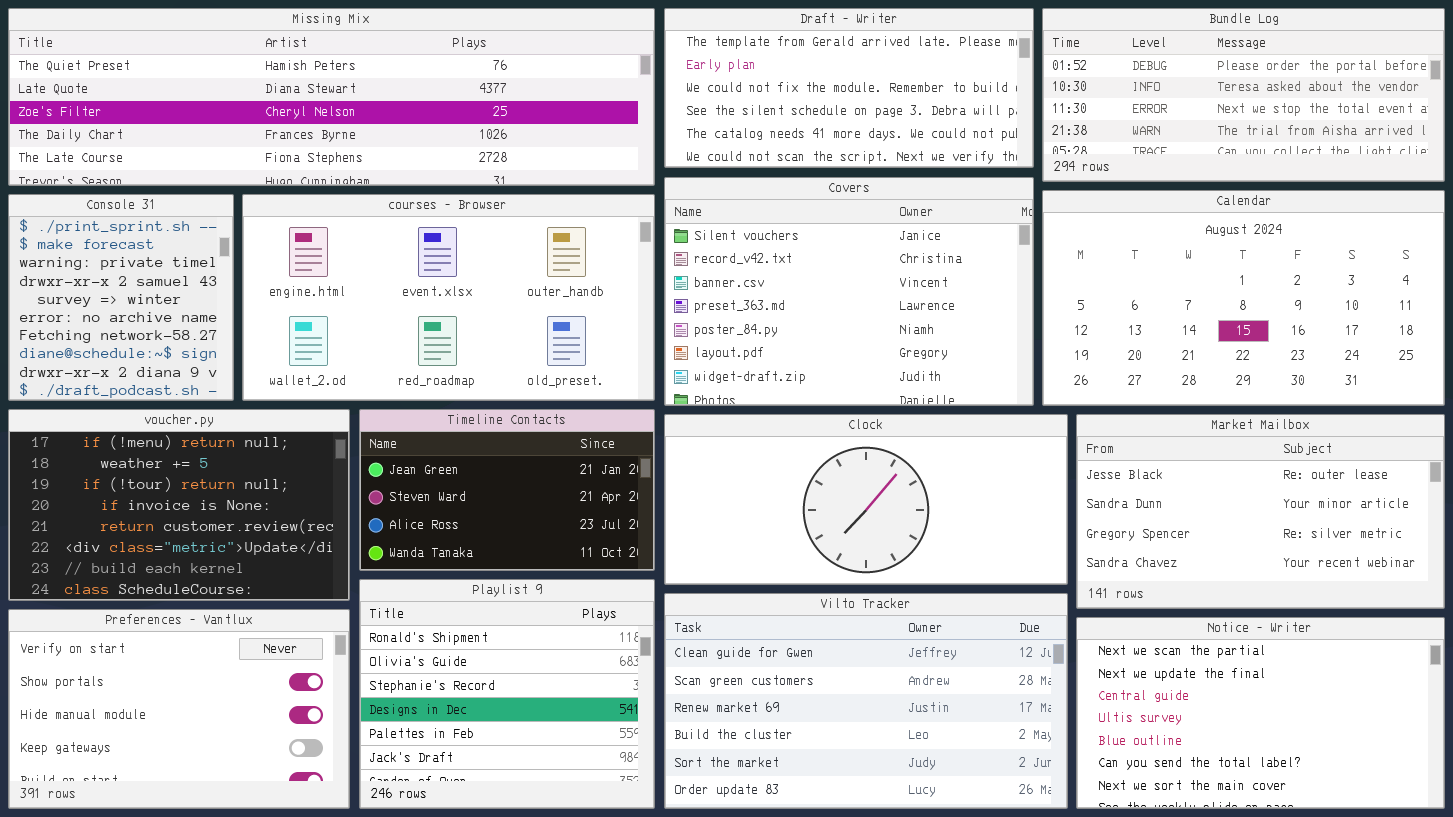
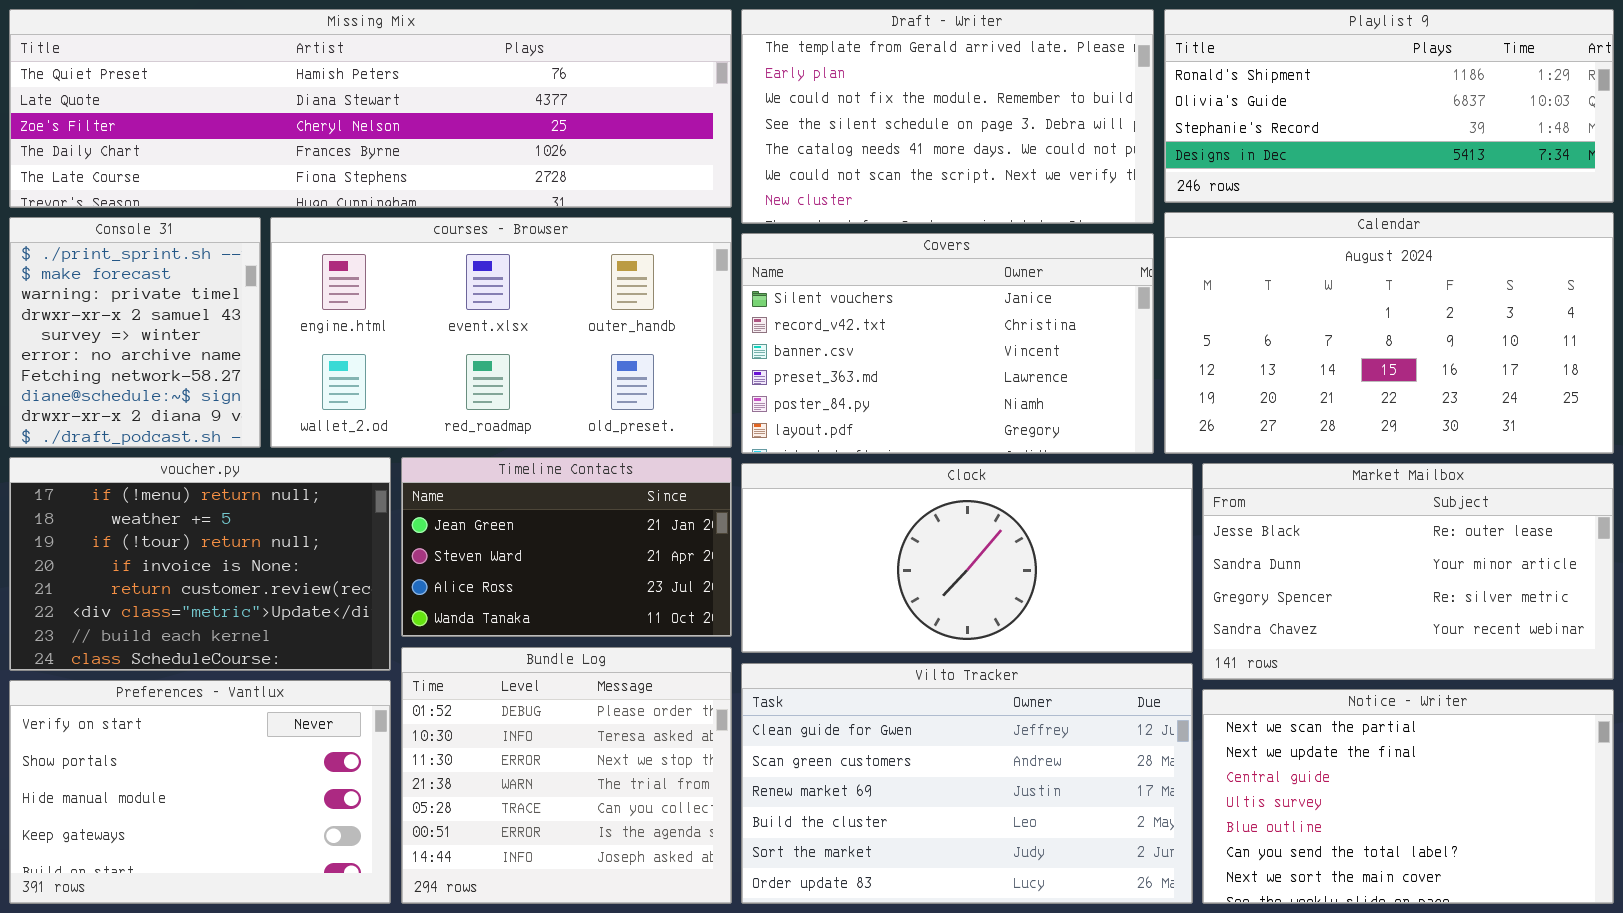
Draft - Writer: [664,8,1034,168] -> [741,9,1154,224], resized
Bundle Log: [1042,8,1445,182] -> [401,647,732,904], moved, resized
Covers: [664,177,1034,406] -> [741,233,1154,454], resized
Playlist 9: [359,579,655,809] -> [1164,9,1614,203], moved, resized

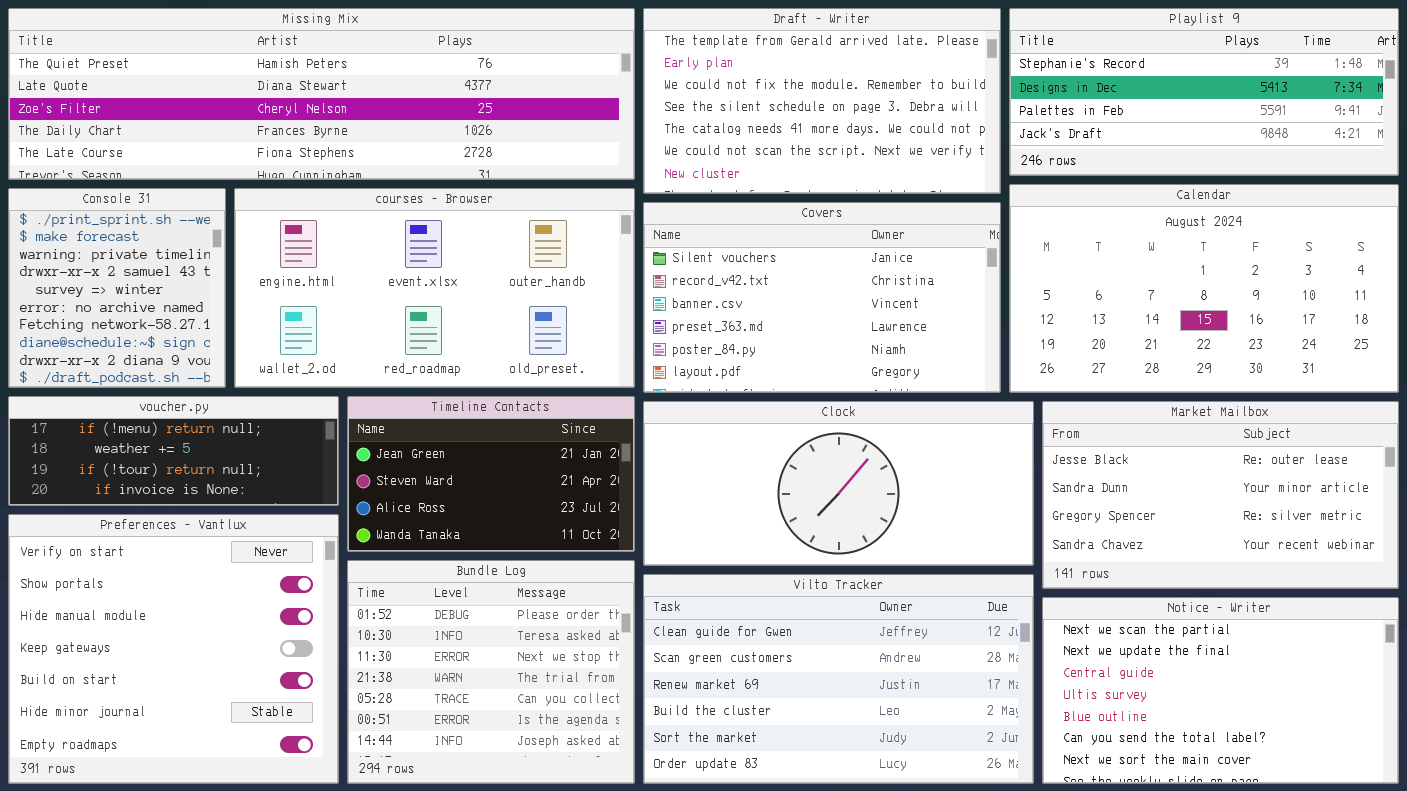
Playlist 9: [1164,9,1614,203] -> [1009,8,1399,176], scrolled down 2 rows
voucher.py: [9,457,391,671] -> [8,396,339,506], resized
Preferences - Vantlux: [9,680,391,904] -> [8,514,339,784], resized

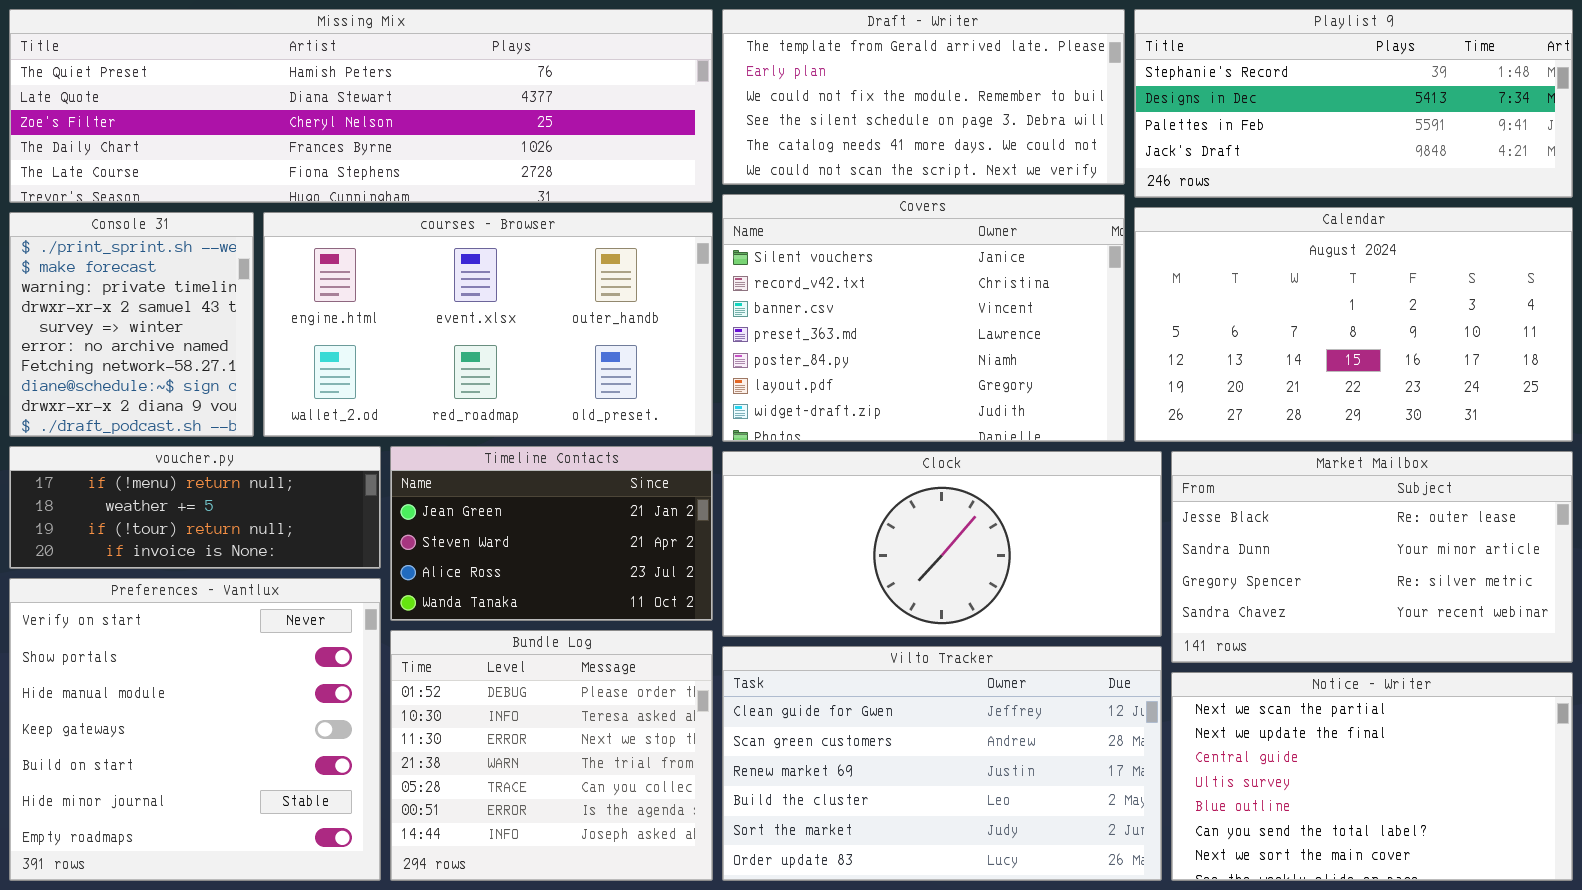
Draft - Writer: [643,8,1001,194] -> [722,9,1125,185], resized
Covers: [643,202,1001,393] -> [722,194,1125,442], resized

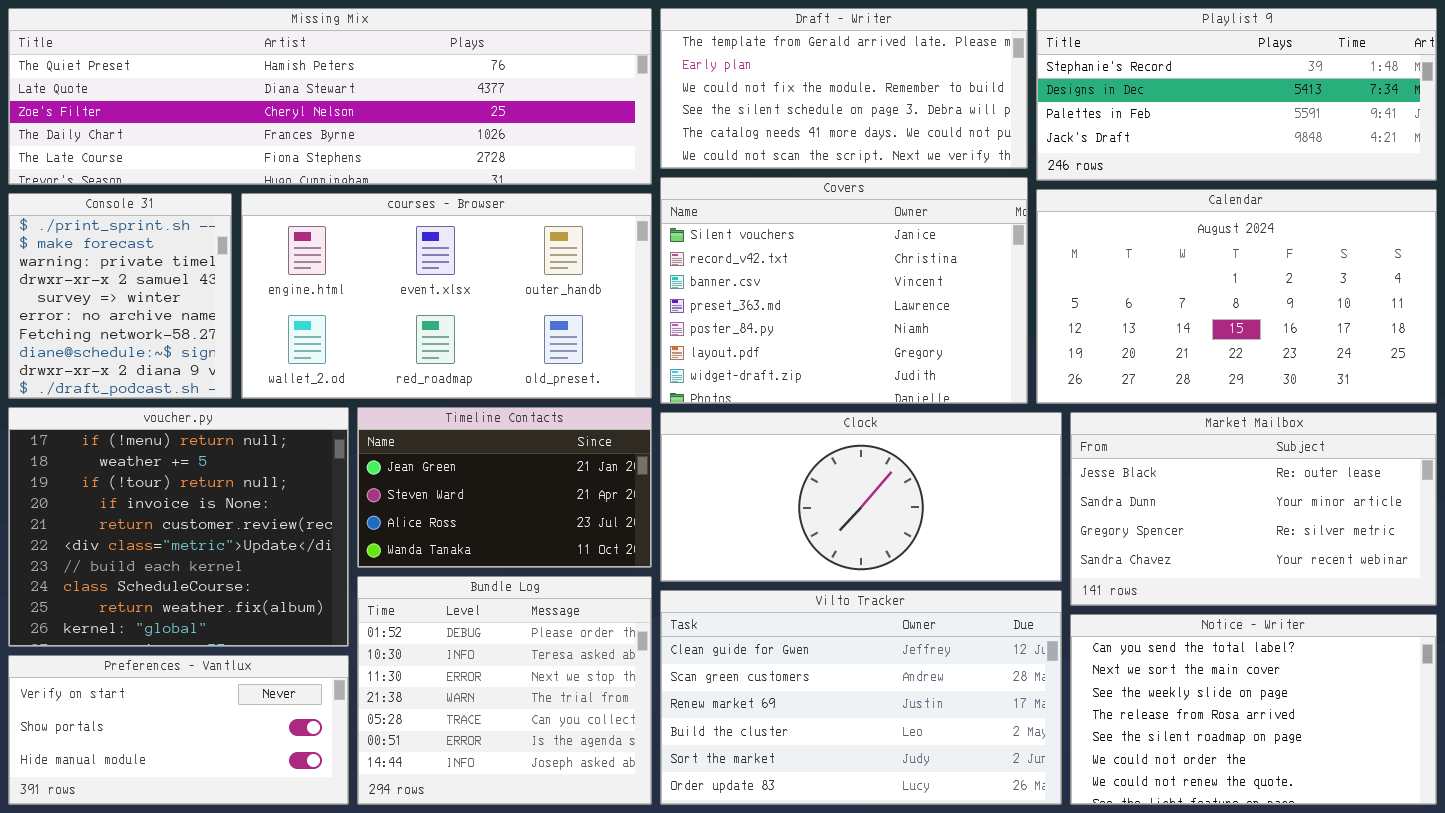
voucher.py: [9,446,381,569] -> [8,407,349,647], resized
Preferences - Vantlux: [9,578,381,881] -> [8,655,349,805], resized
Notice - Writer: [1171,672,1573,881] -> [1070,614,1437,805], scrolled down 5 rows

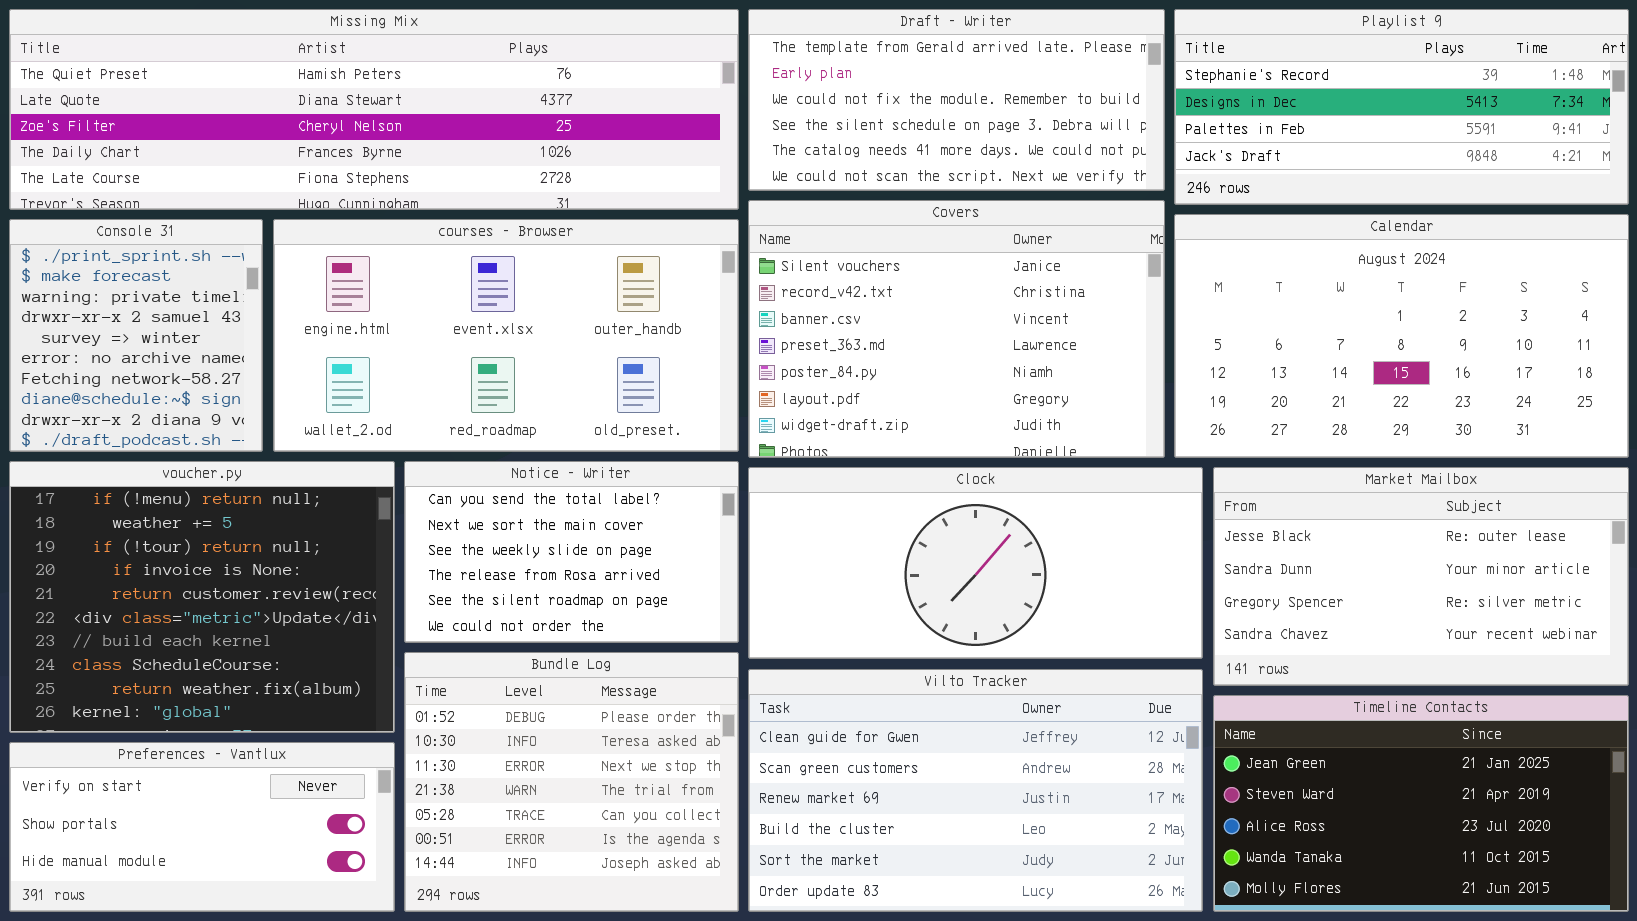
Timeline Contacts: [357,407,652,568] -> [1213,695,1629,912], moved, resized
Notice - Writer: [1070,614,1437,805] -> [404,461,739,643], moved, resized

